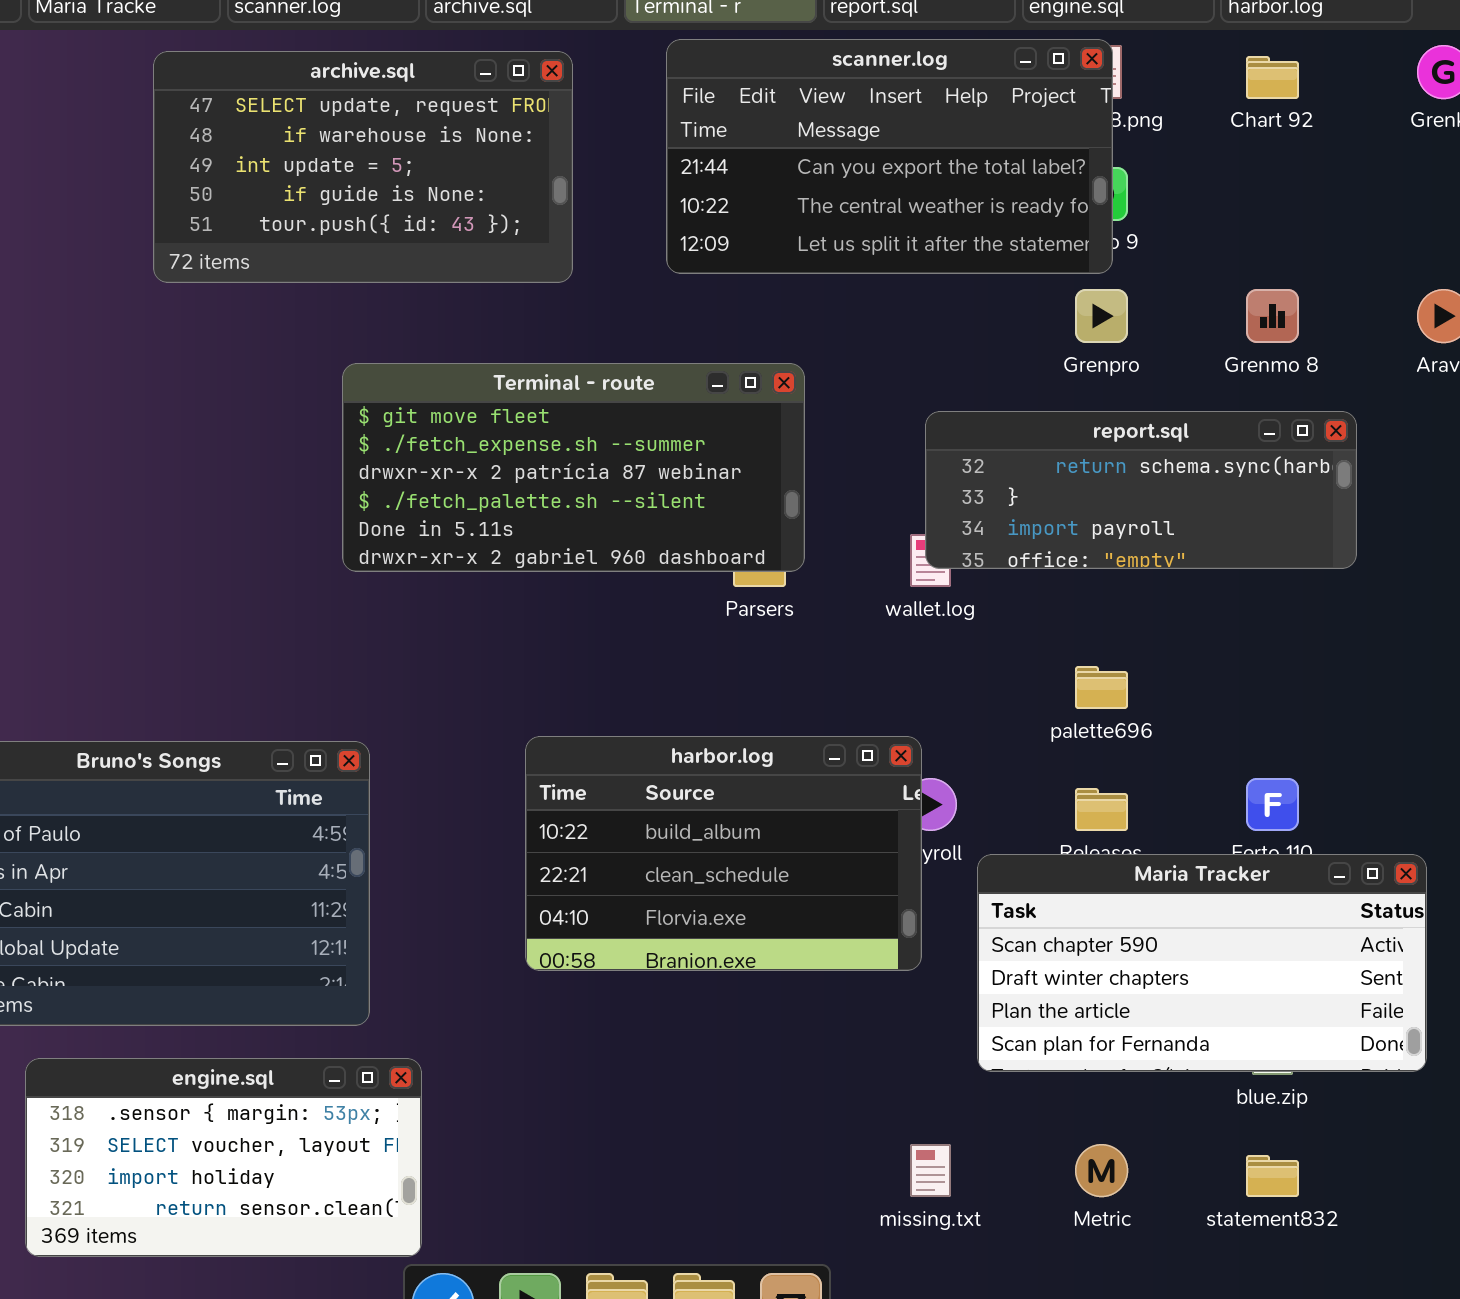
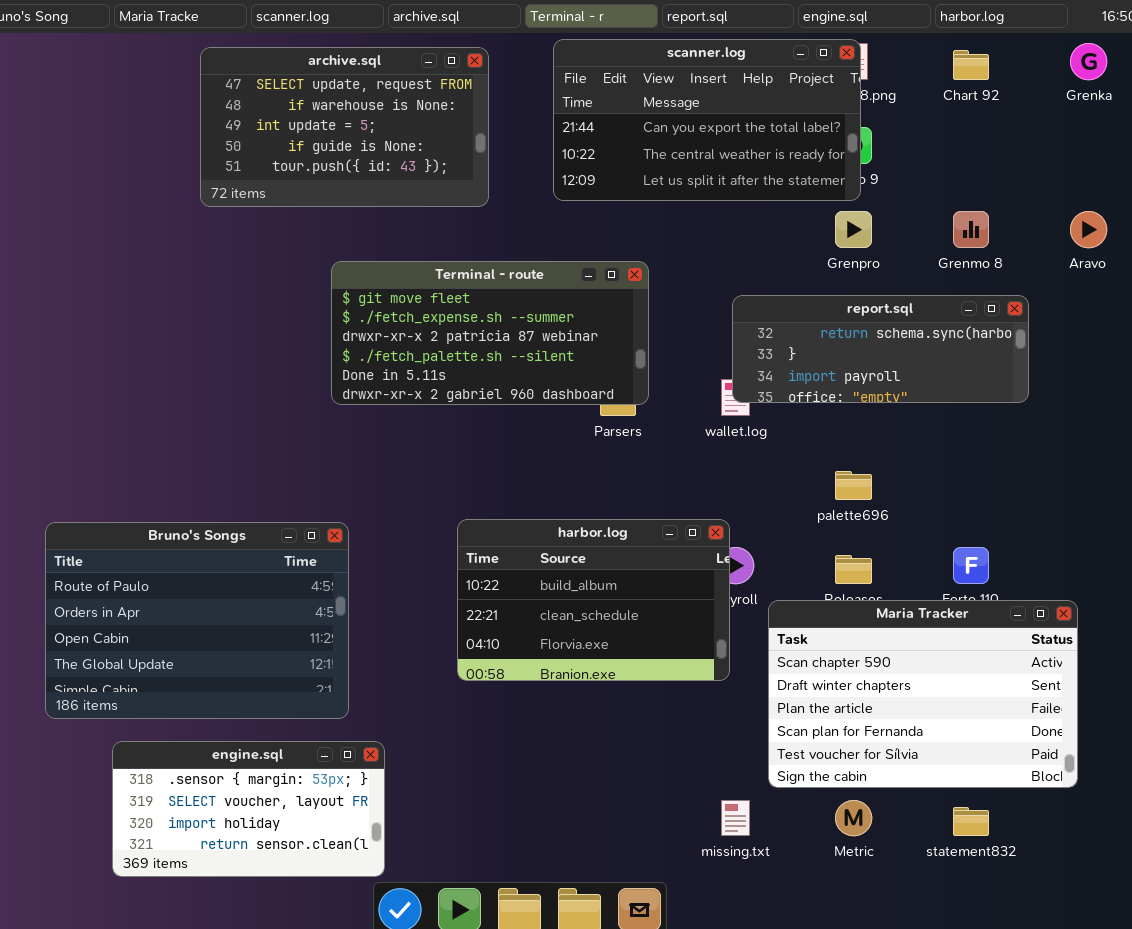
Maria Tracker: [977,854,1427,1072] -> [768,600,1078,788], resized

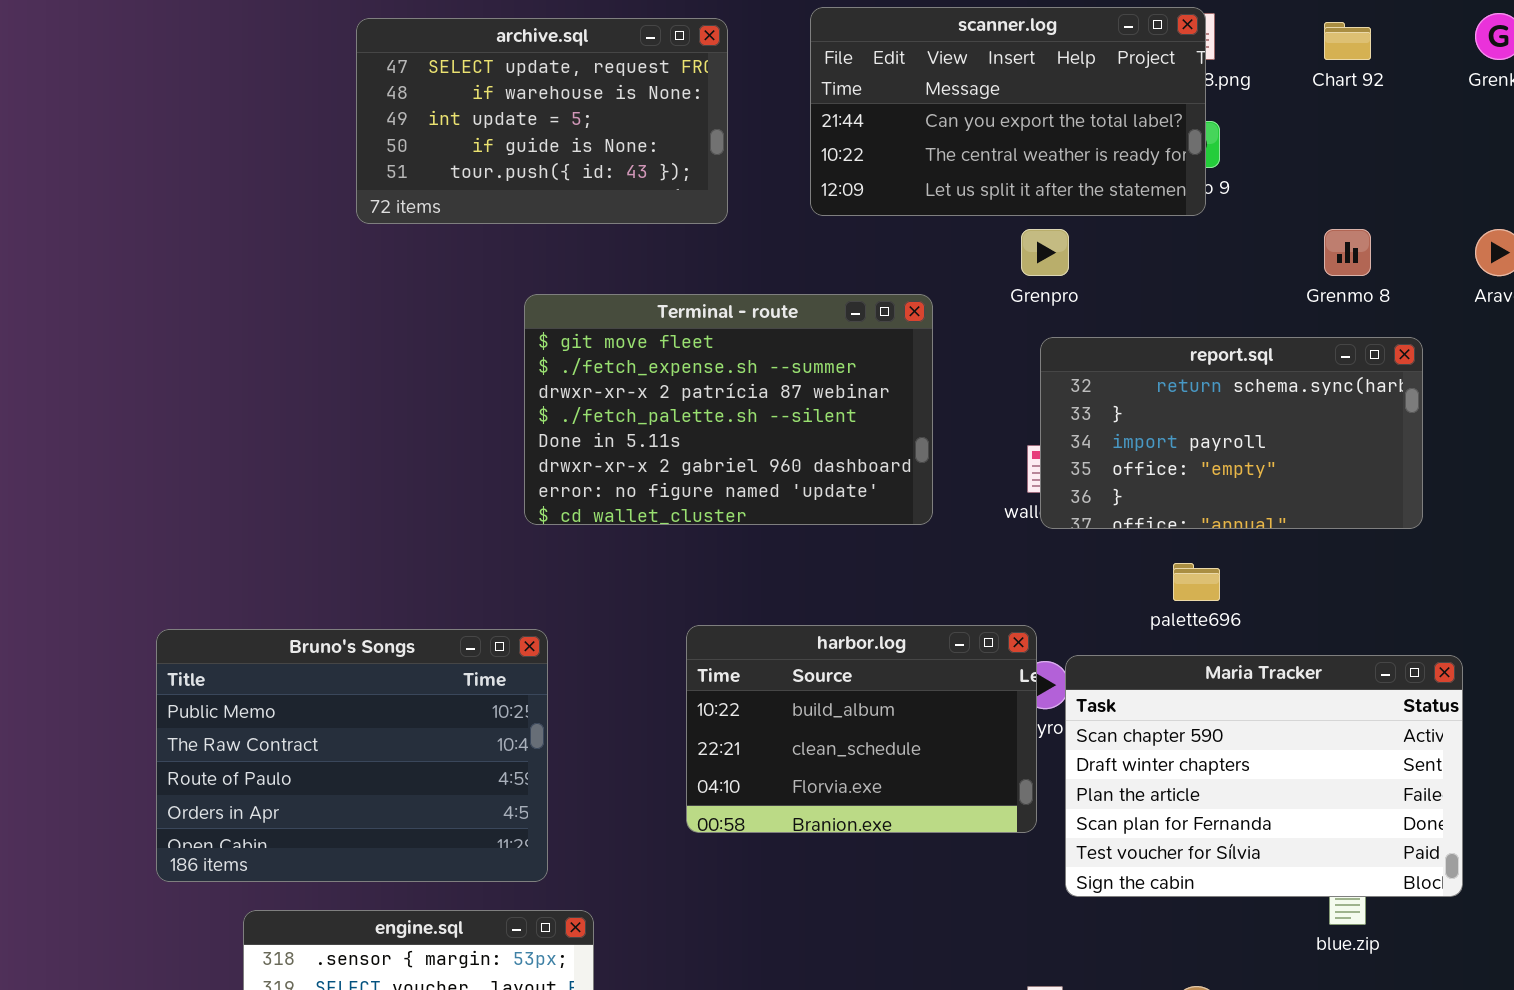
Grenpro: [835,211,872,248] -> [1021,229,1069,276], moved
Terminal - route: [331,261,649,405] -> [524,294,933,525], resized
report.sql: [732,295,1029,403] -> [1040,337,1423,529], resized
Bruno's Songs: [45,522,349,719] -> [156,629,548,882], scrolled up 2 rows
Maria Tracker: [768,600,1078,788] -> [1065,655,1463,897], moved

